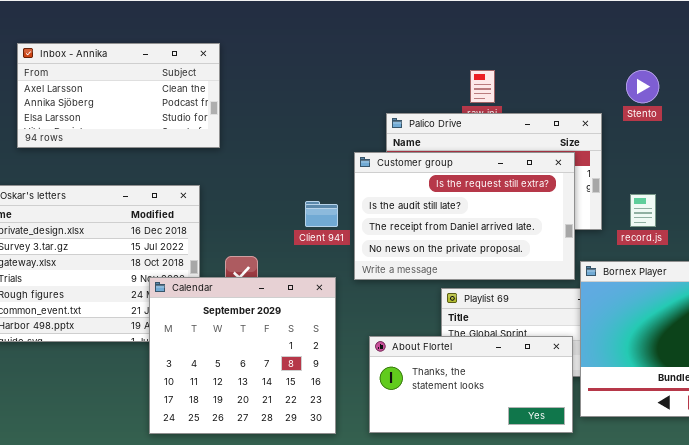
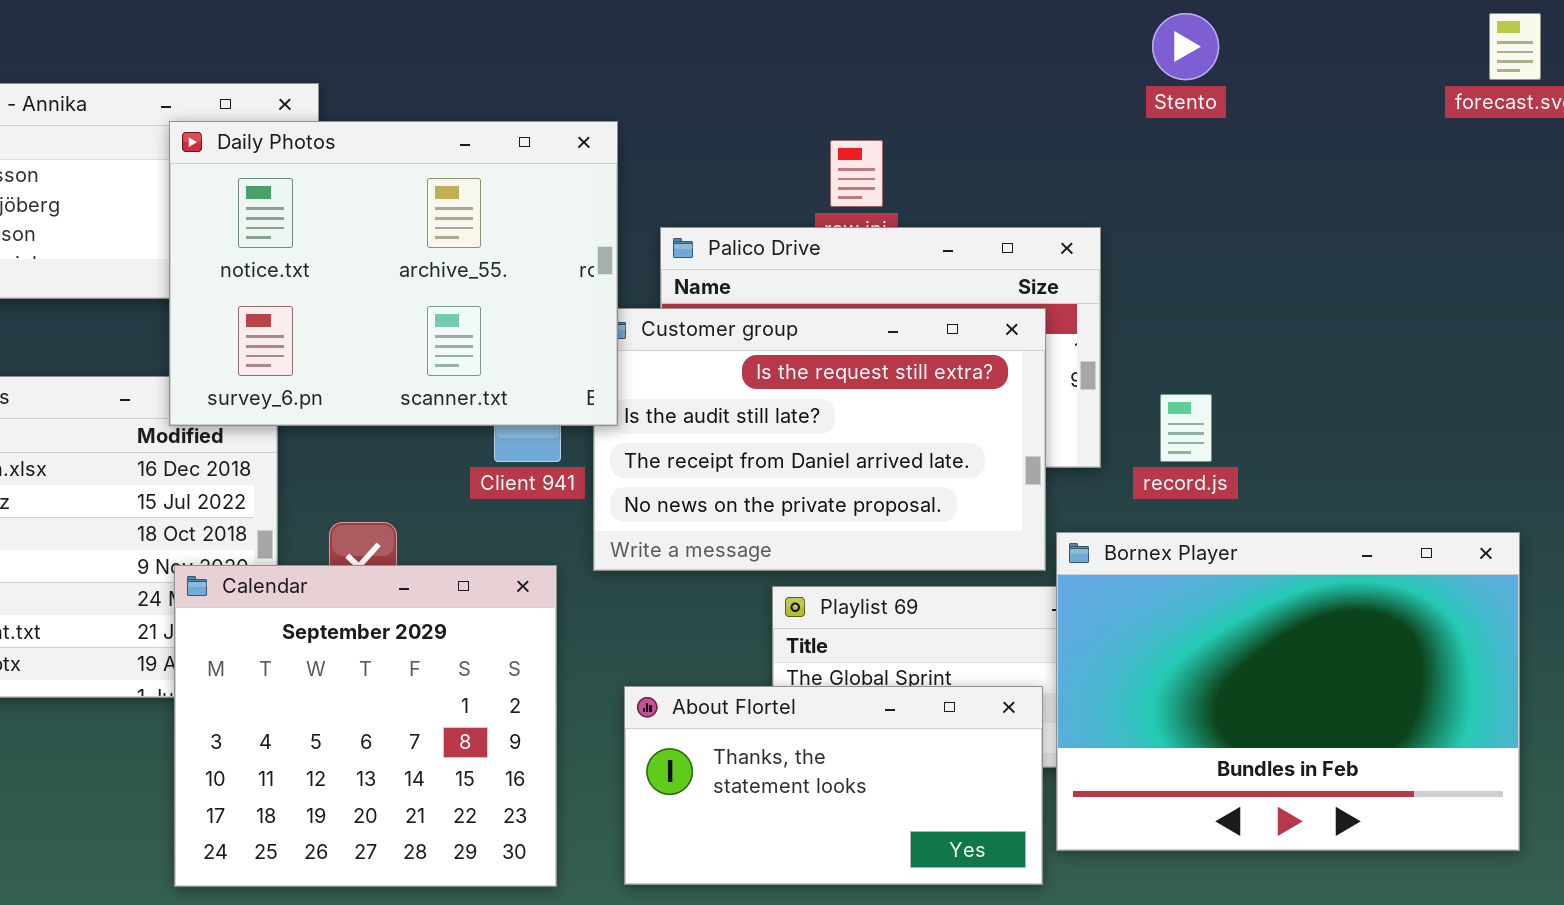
Daily Photos: none -> [169,121,618,426], opened
Stento: [626,70,659,103] -> [1152,13,1219,80], moved

